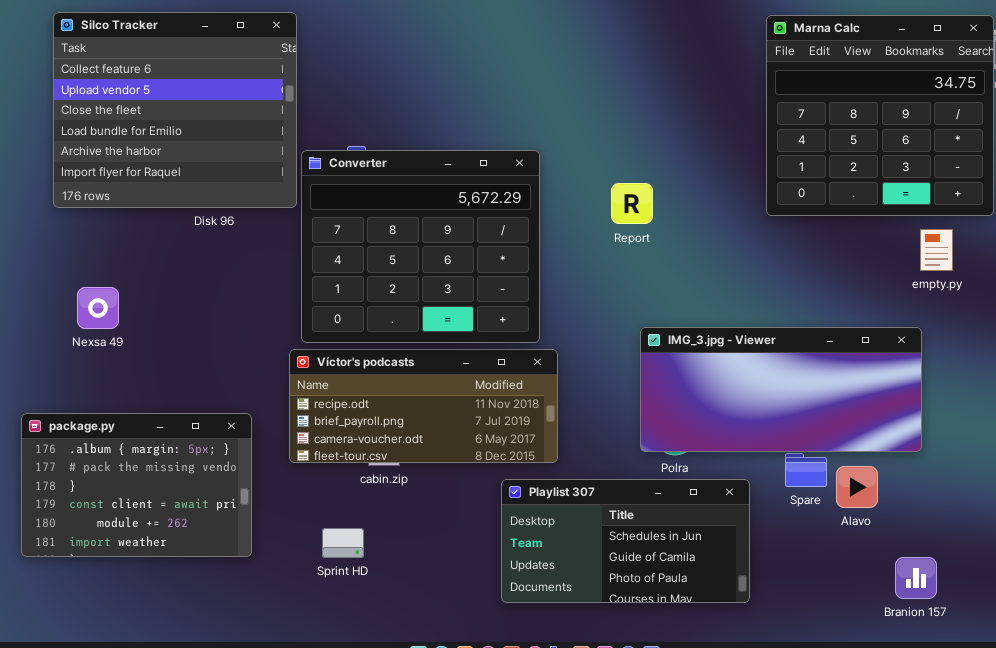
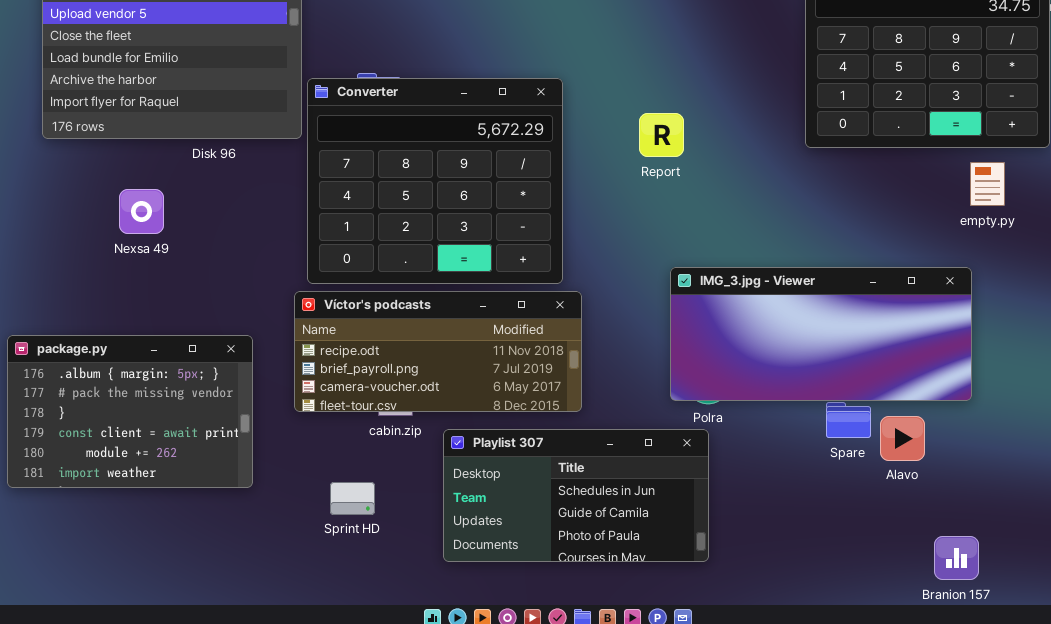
Nexsa 49: [77,287,119,329] -> [119,189,164,234], moved
package.py: [21,413,252,557] -> [7,335,253,488], moved
Playlist 307: [501,479,750,603] -> [443,429,709,562], moved
Branion 157: [895,557,937,599] -> [934,536,979,580], moved

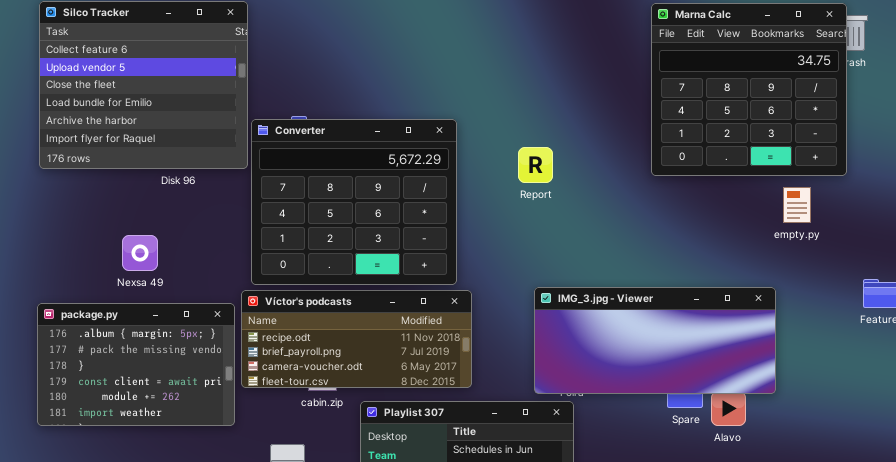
Nexsa 49: [119,189,164,234] -> [122,235,158,271], moved
IMG_3.jpg - Viewer: [670,267,972,401] -> [534,287,776,394], moved
package.py: [7,335,253,488] -> [37,303,235,426], moved

